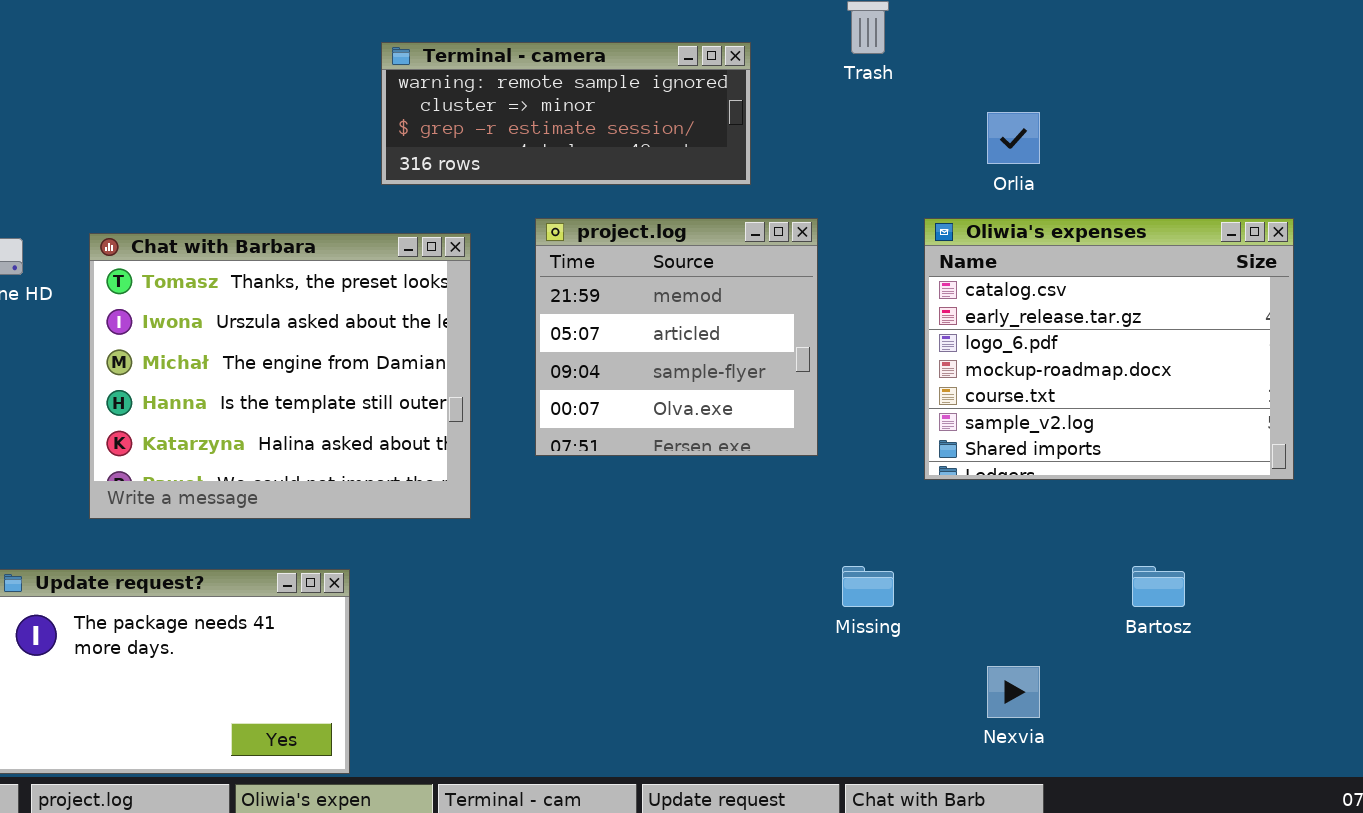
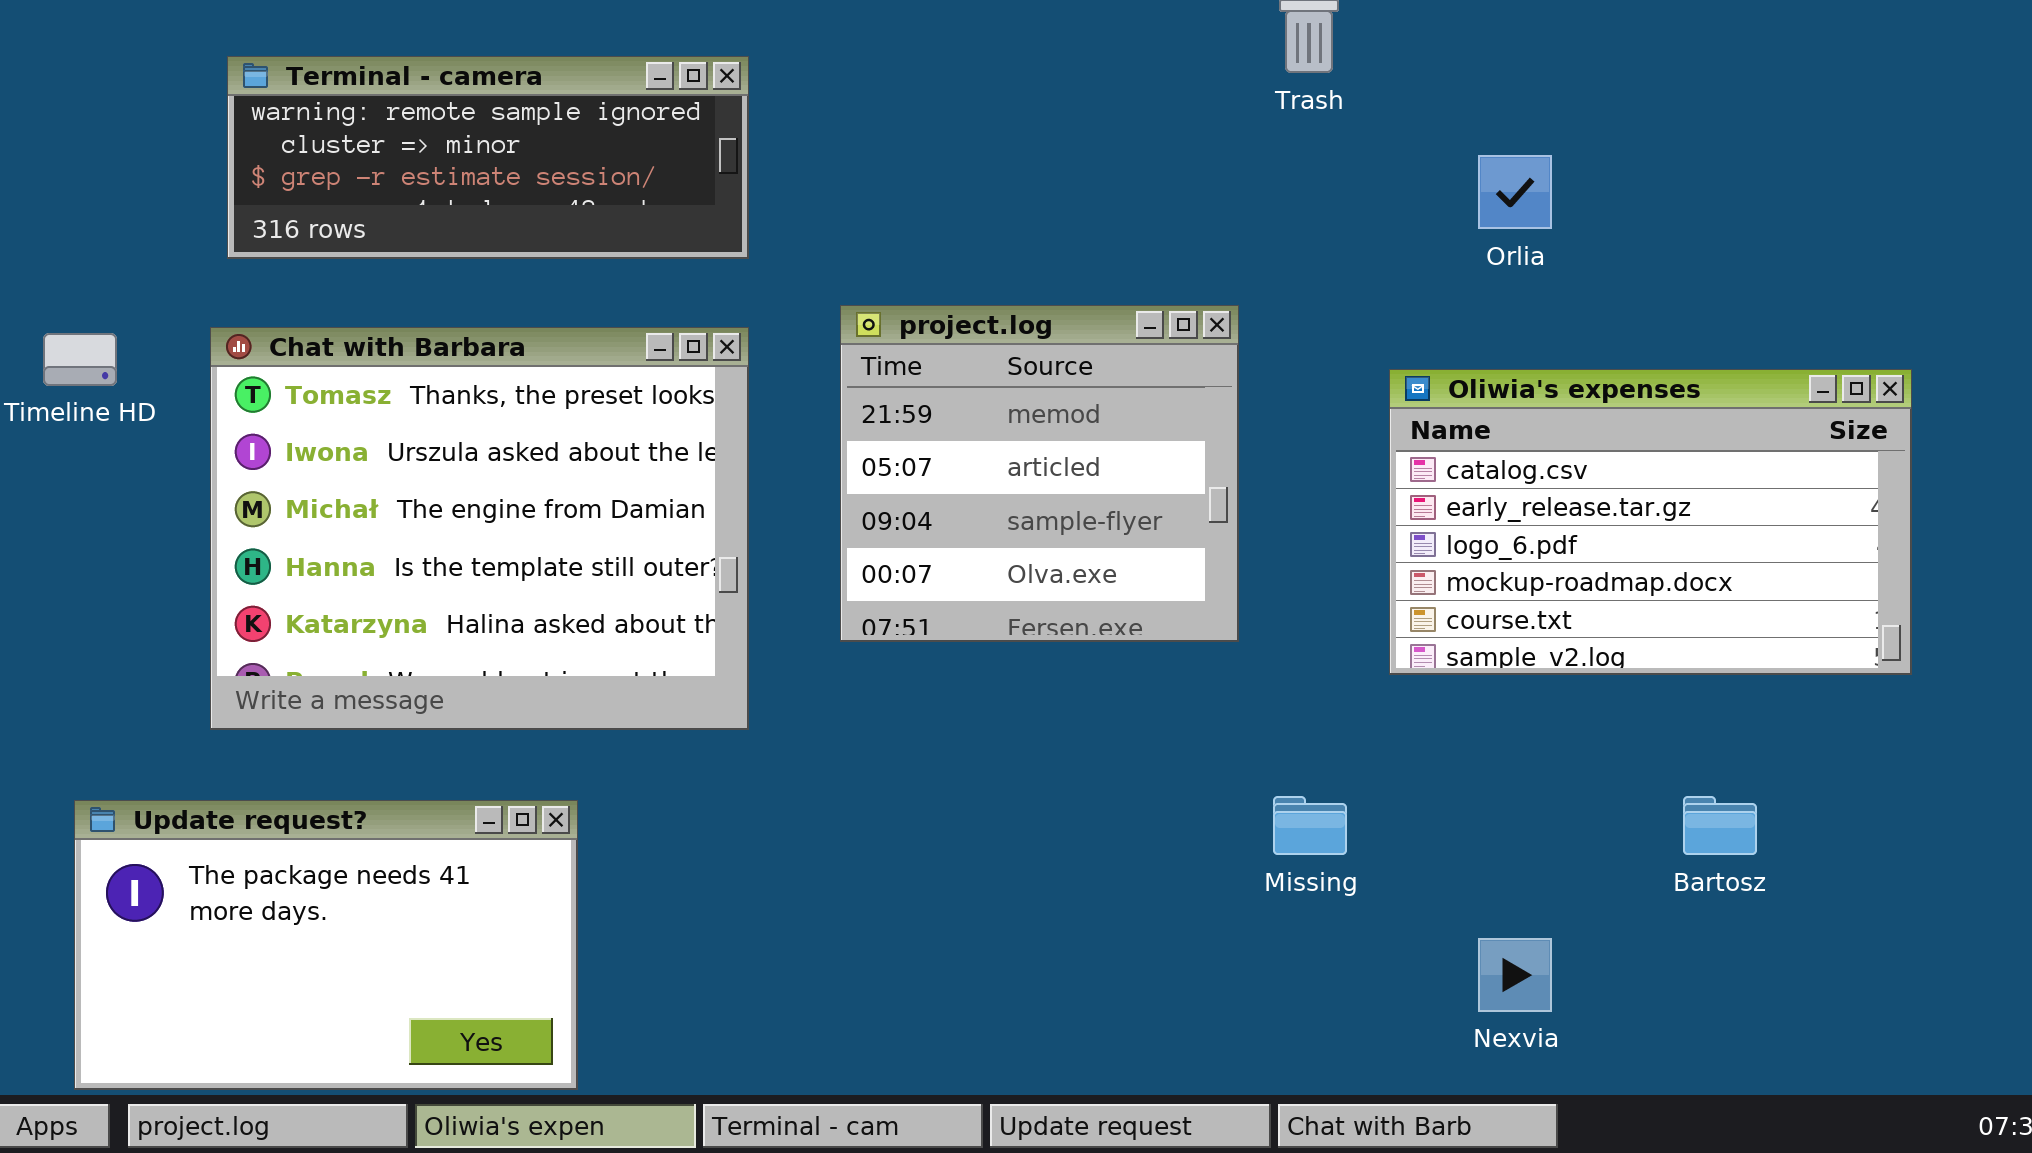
Terminal - camera: [381,42,751,185] -> [227,56,749,259], moved
Oliwia's expenses: [924,218,1294,480] -> [1389,369,1912,675], resized

